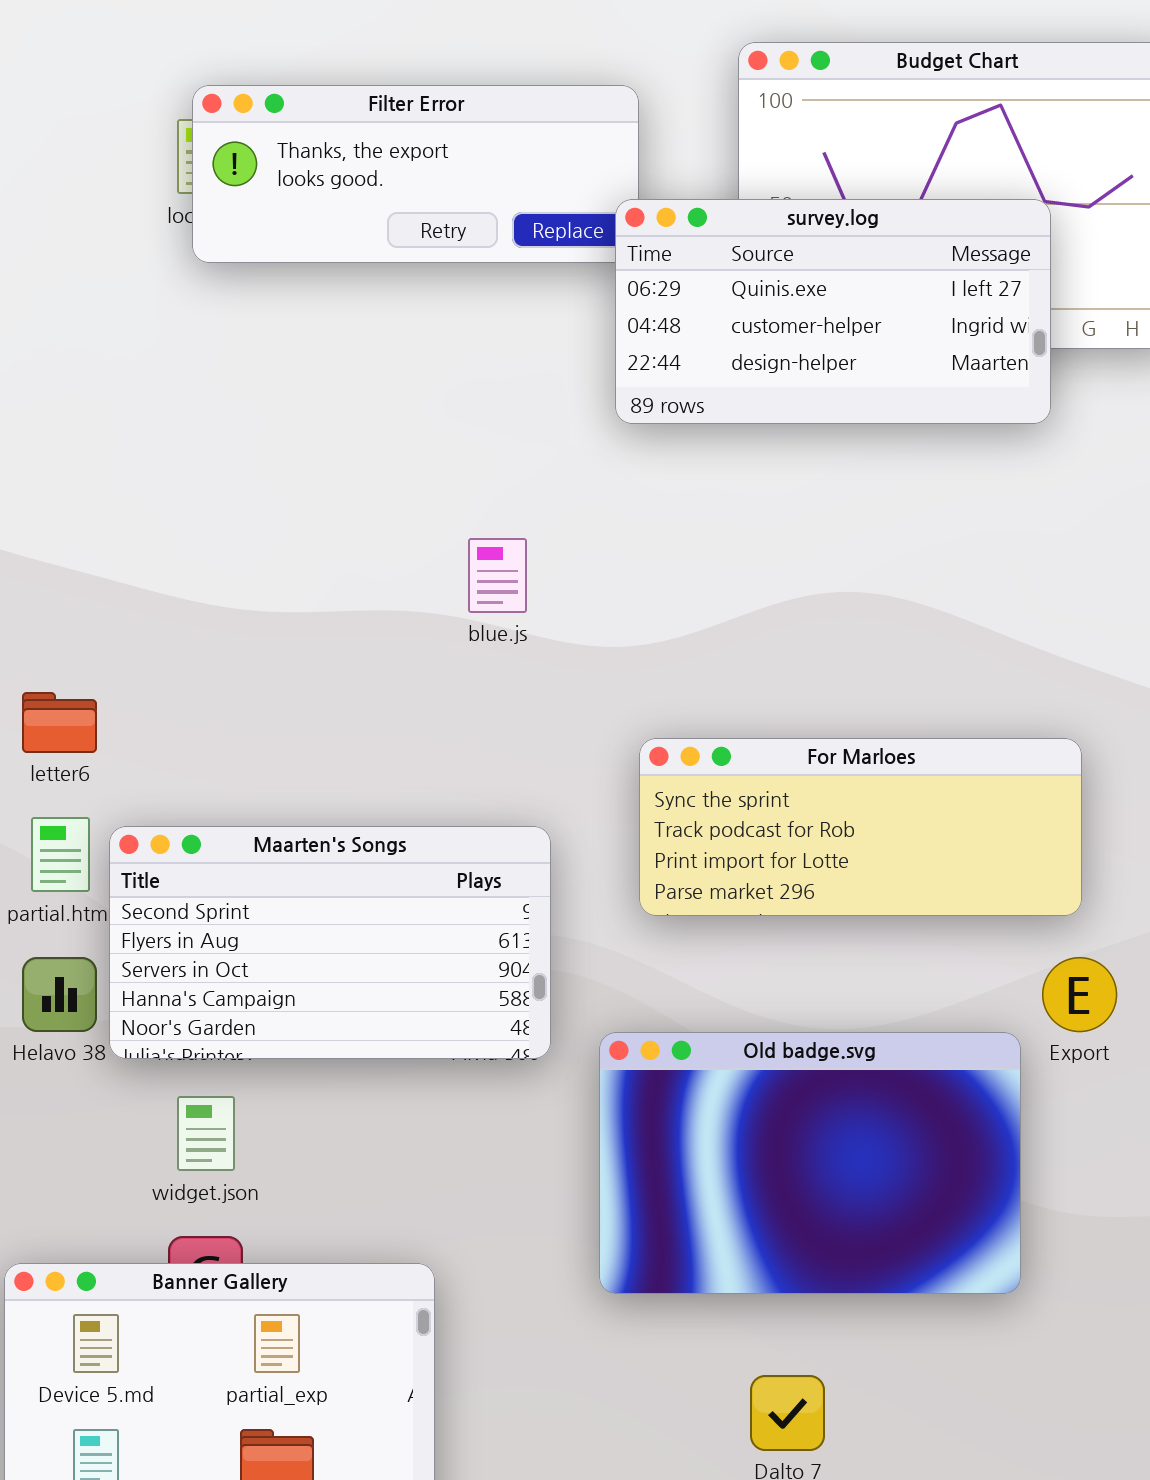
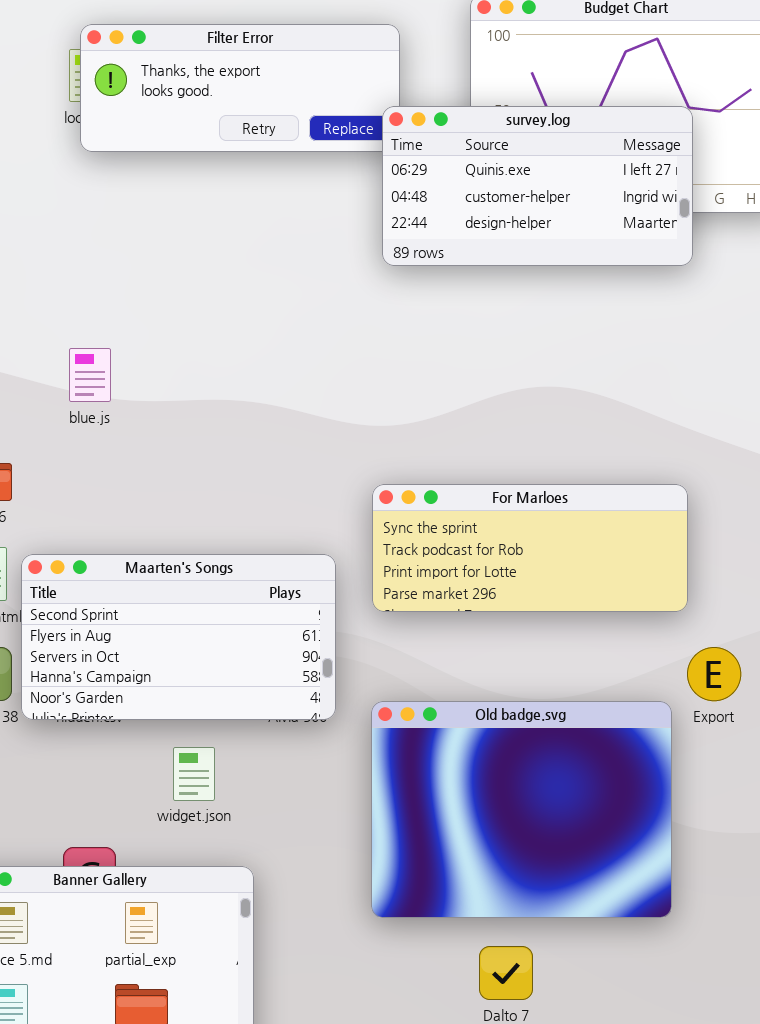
blue.js: [468,538,527,613] -> [69,348,111,402], moved
For Marloes: [639,738,1082,916] -> [372,484,688,612], moved
Old badge.svg: [599,1032,1021,1294] -> [371,701,672,918], resized
widget.json: [177,1096,235,1171] -> [173,747,215,801], moved

